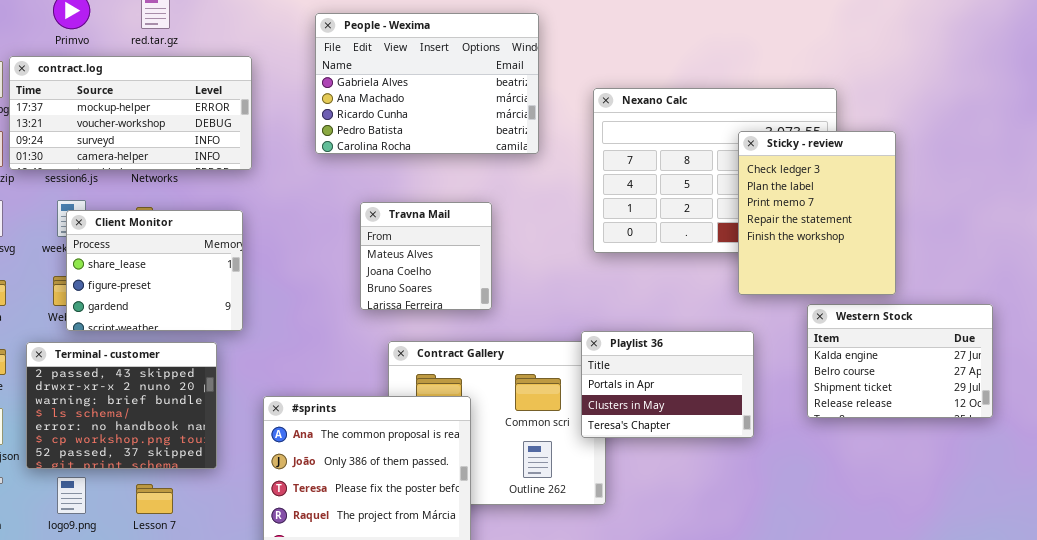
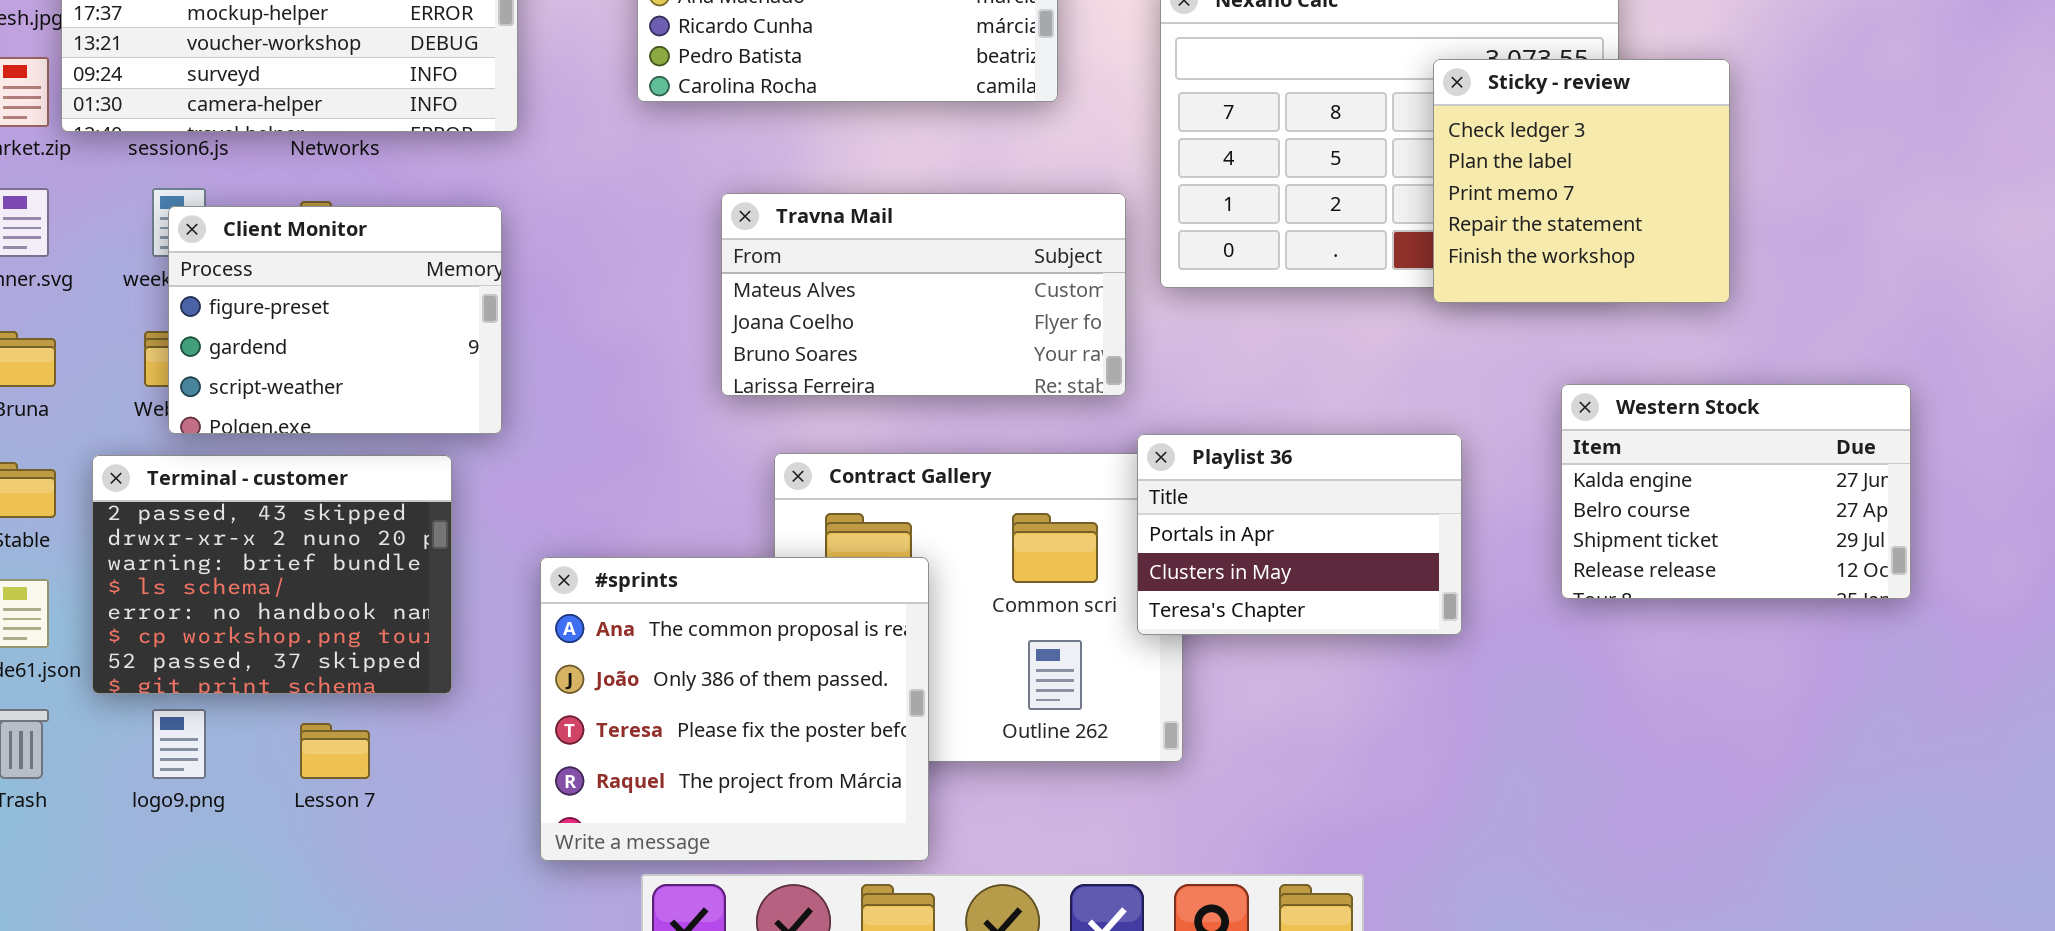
Sticky - review: [738,131,896,295] -> [1433,59,1730,303], resized
Travna Mail: [360,202,492,310] -> [721,193,1126,396], resized
Client Monitor: [66,210,243,331] -> [168,206,502,434], scrolled down 1 row

